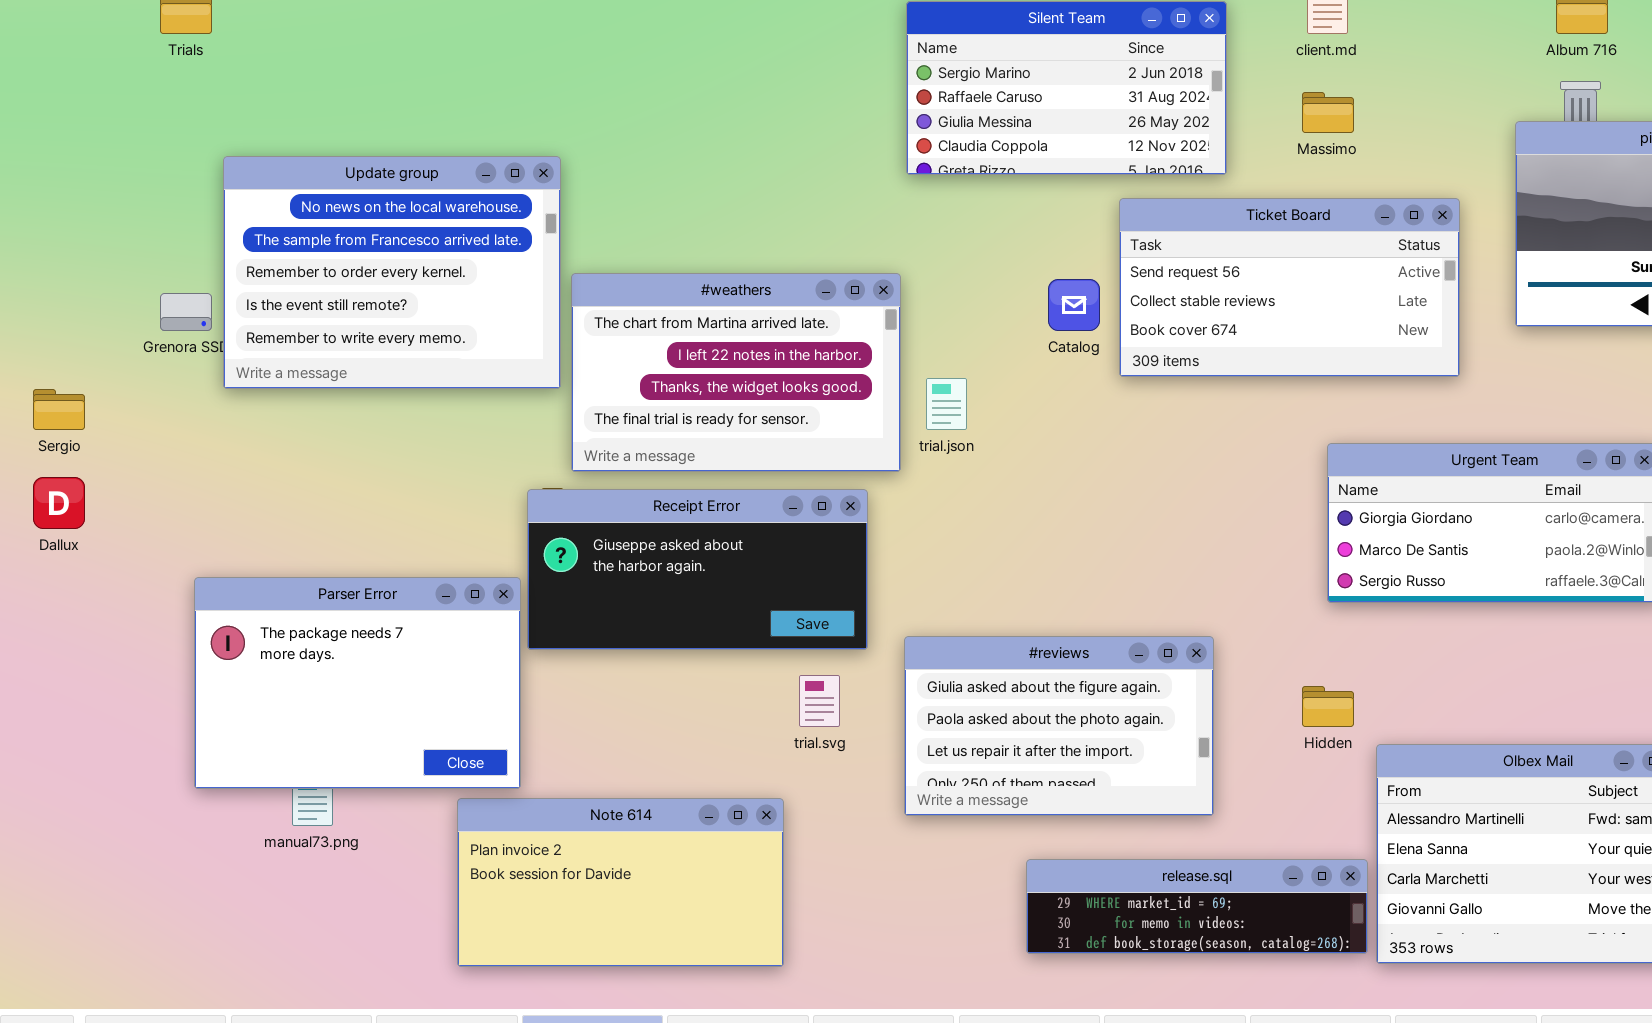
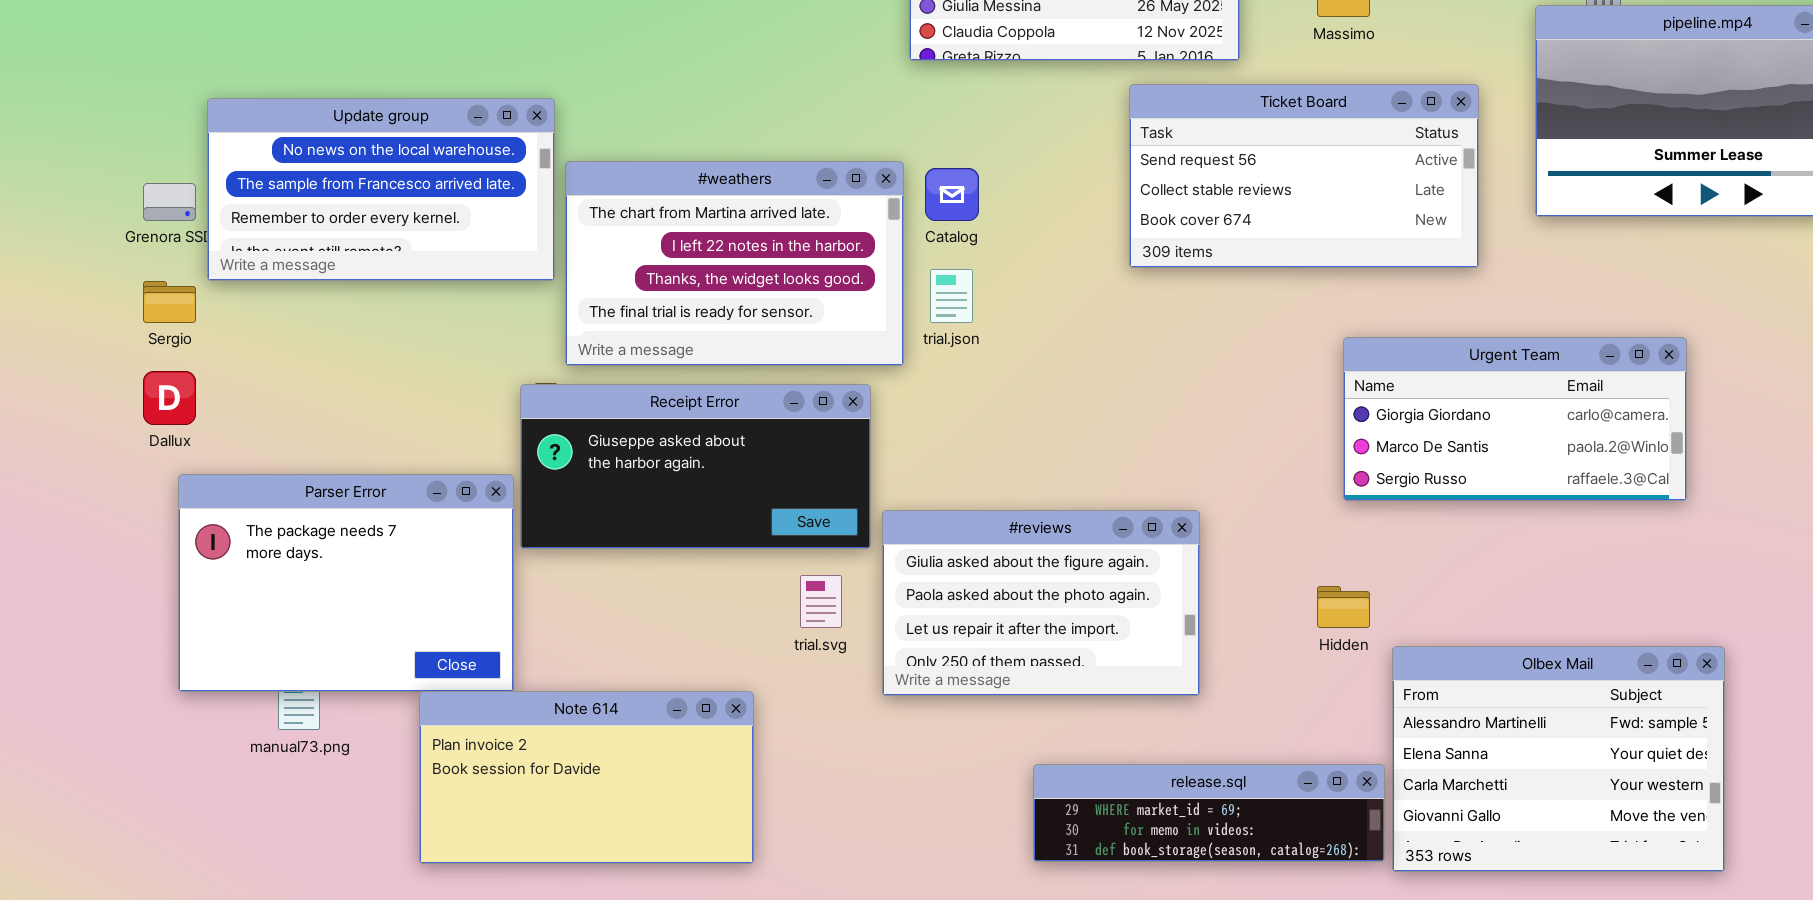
Update group: [223,156,561,389] -> [207,98,555,281], resized
Catalog: [1048,279,1100,331] -> [925,168,979,221], moved
Sergio: [33,389,85,430] -> [143,281,196,323], moved
Dallux: [33,477,85,529] -> [143,371,196,425], moved
#reviews: [904,636,1214,816] -> [882,510,1200,696], moved
Note 614: [457,798,784,967] -> [419,691,754,864], moved

